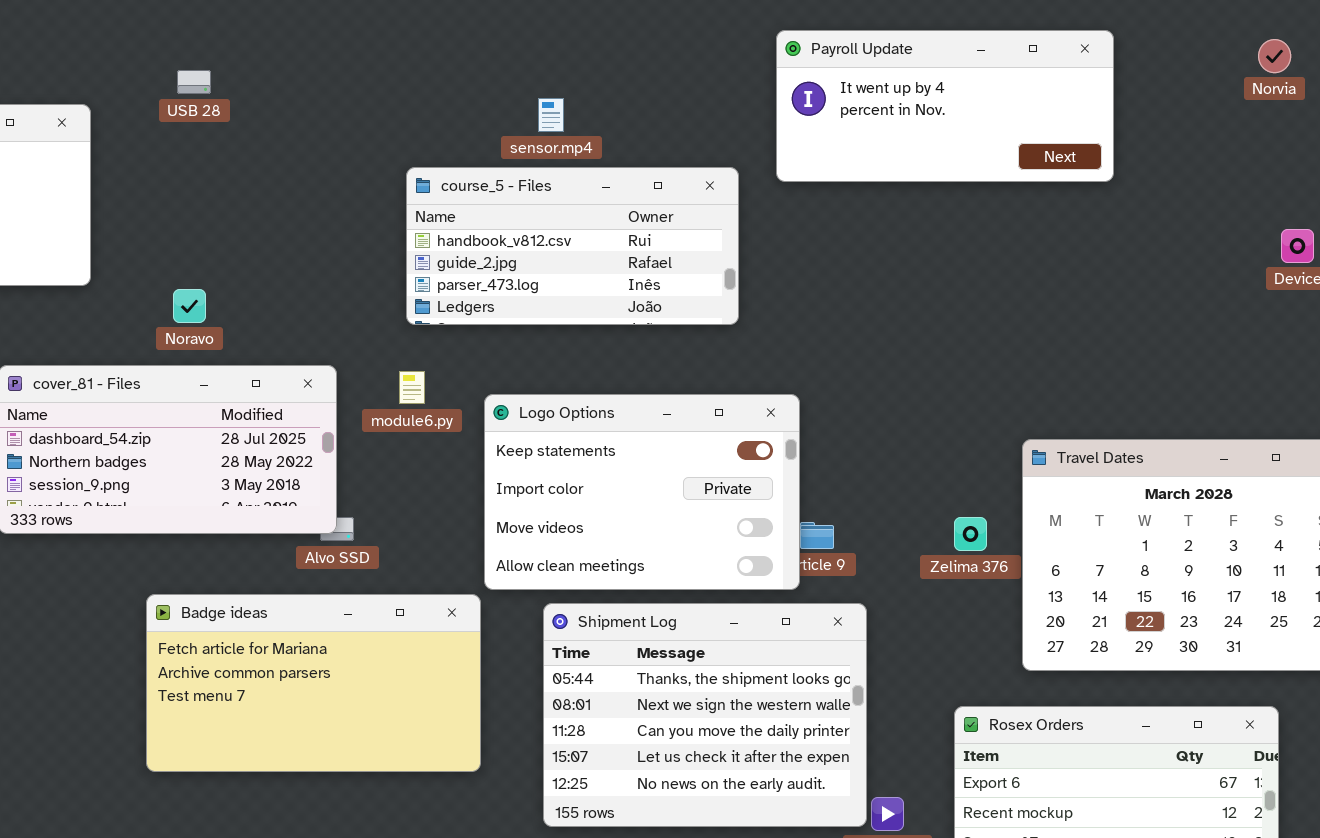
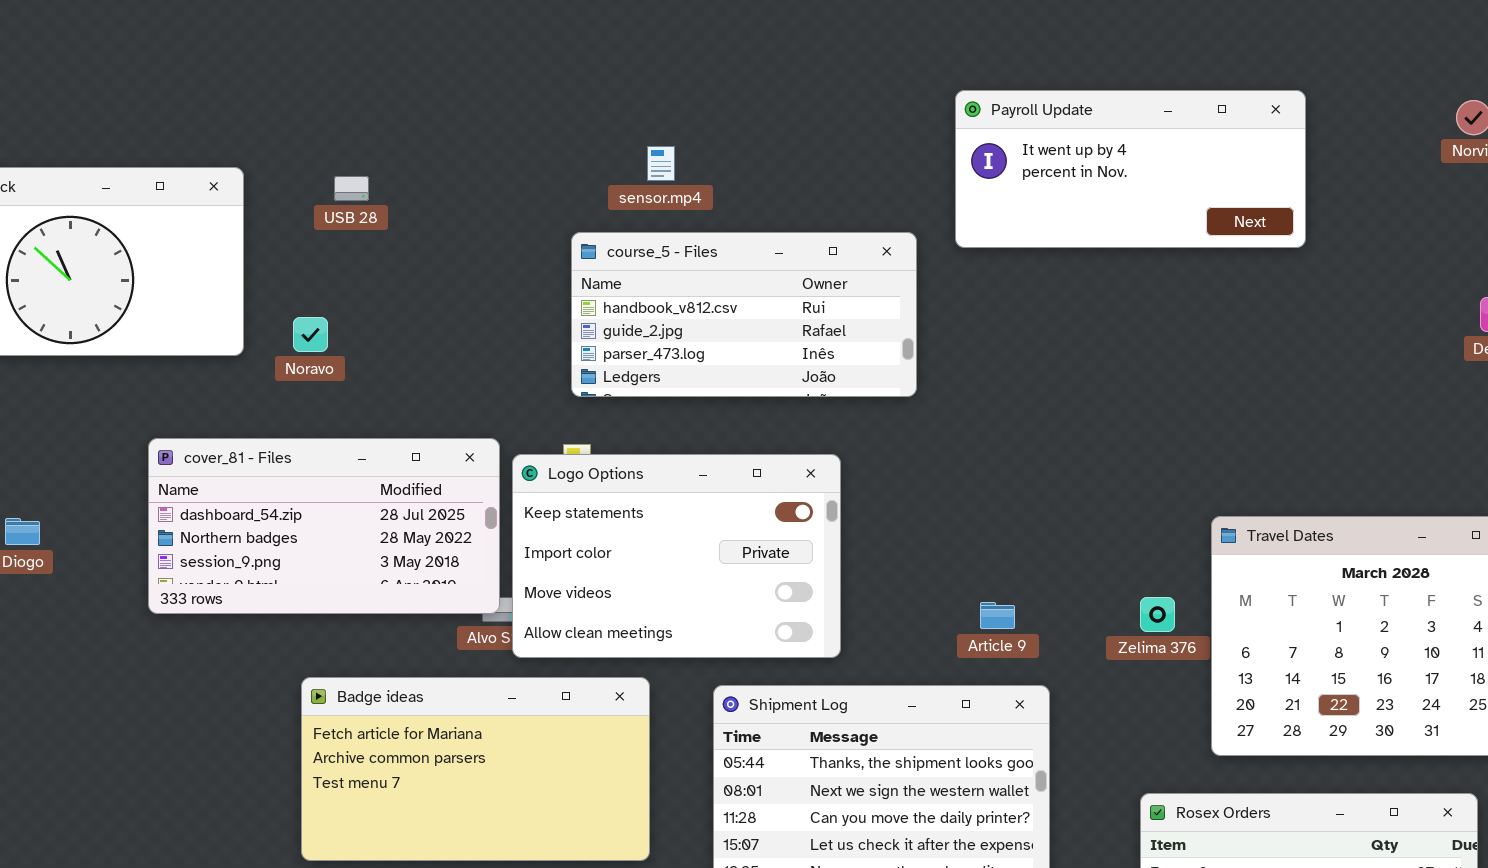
USB 28: [177,70,211,94] -> [334,176,369,201], moved
sensor.mp4: [538,98,564,132] -> [647,146,675,181], moved
Noravo: [173,289,206,323] -> [293,317,328,352], moved
Logo Options: [484,394,800,590] -> [512,454,841,658], moved

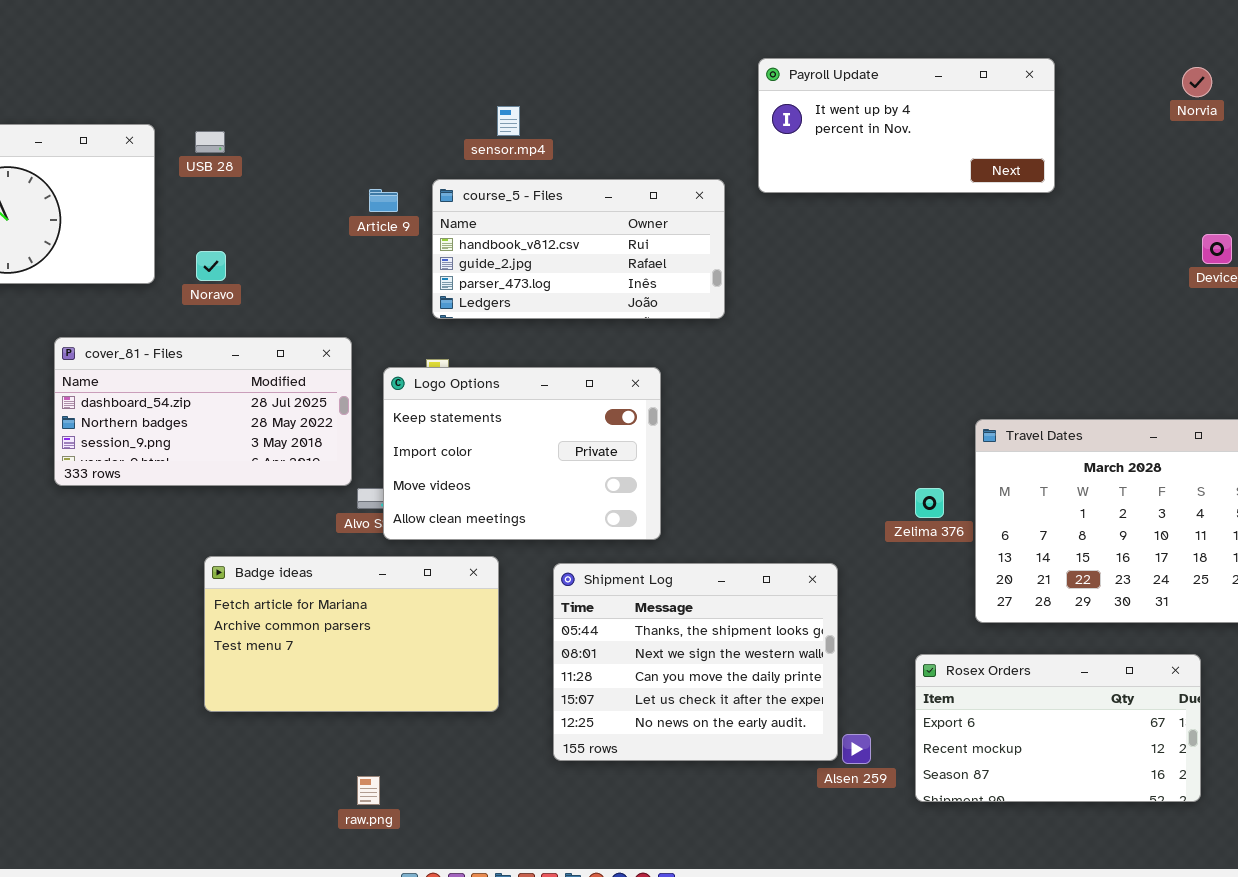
USB 28: [334,176,369,201] -> [195,131,225,153], moved
cover_81 - Files: [148,438,500,614] -> [54,337,352,486], moved
Article 9: [980,602,1015,629] -> [369,189,398,212], moved

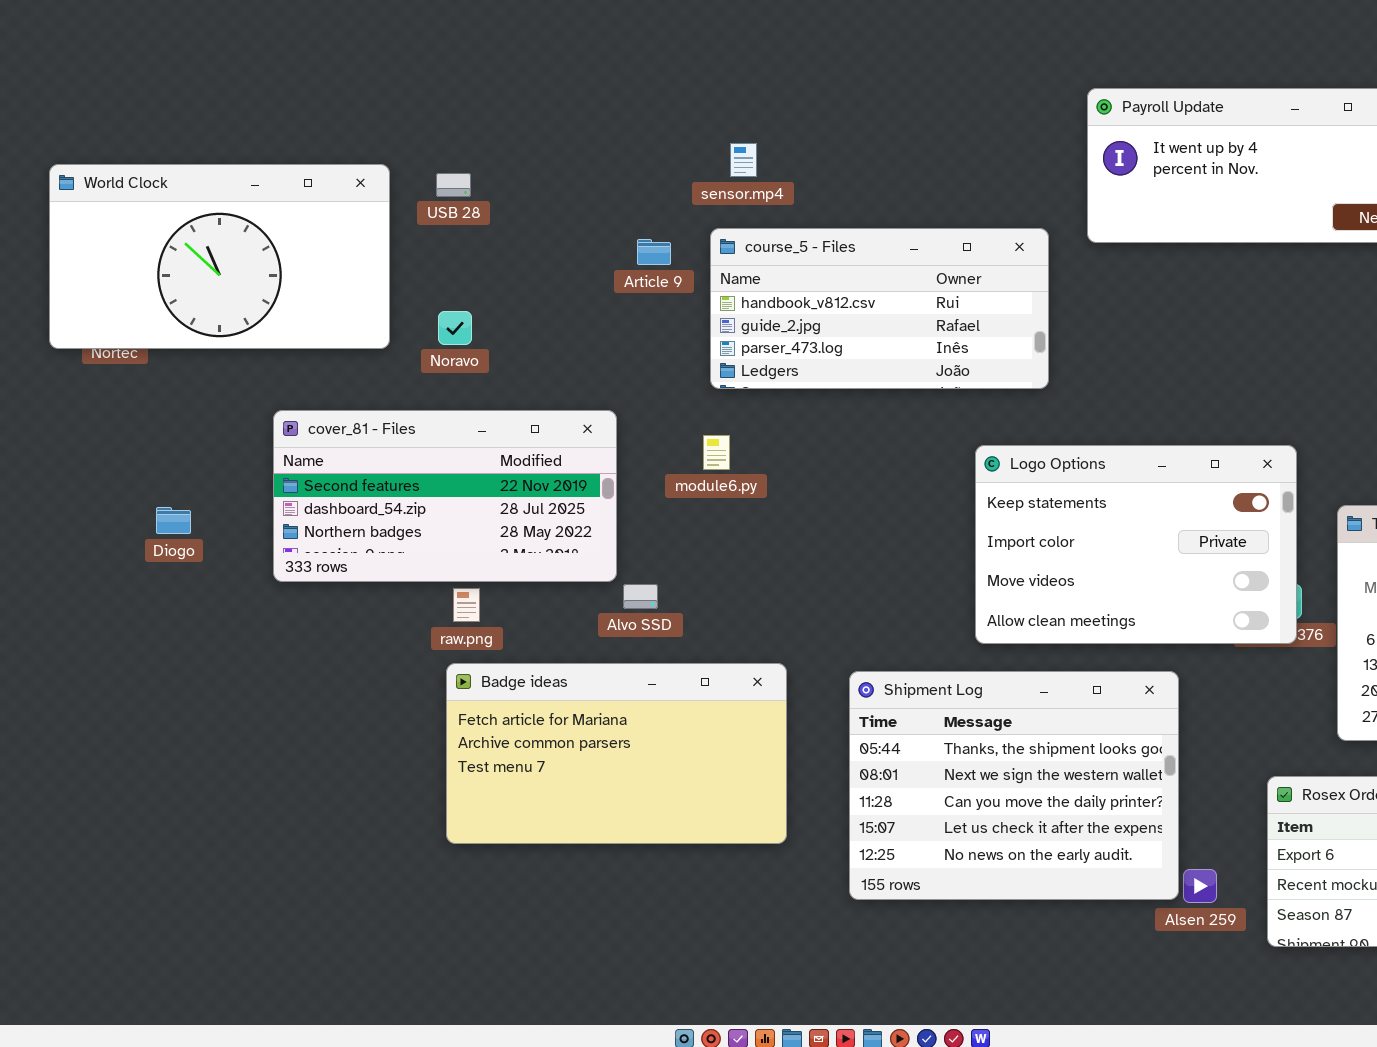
sensor.mp4: [497,106,520,136] -> [730,143,757,177], moved
cover_81 - Files: [54,337,352,486] -> [273,410,617,582], scrolled up 1 row
Logo Options: [383,367,661,540] -> [975,445,1297,644], moved
raw.png: [357,776,380,805] -> [453,588,480,622], moved

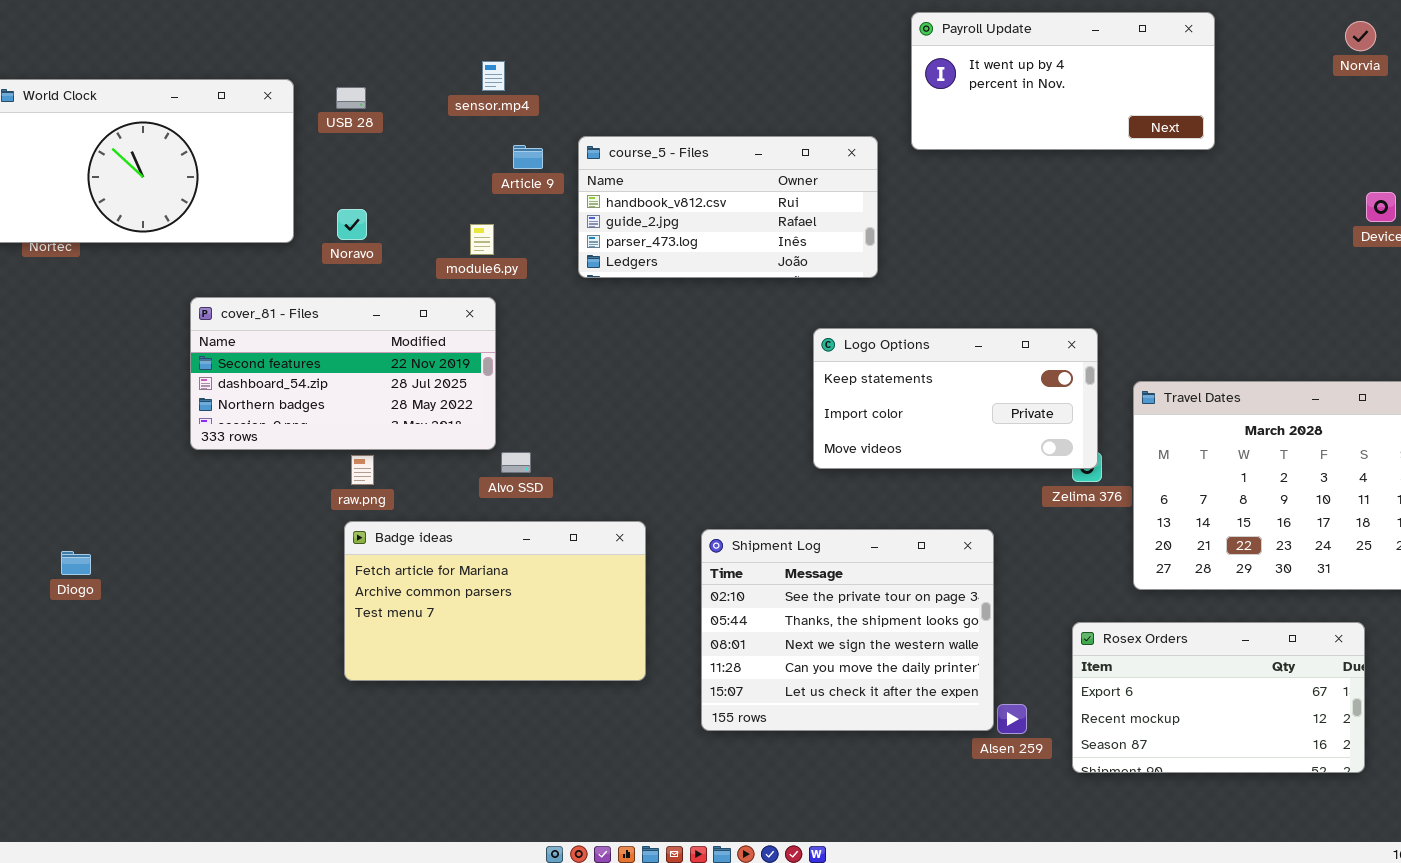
sensor.mp4: [730,143,757,177] -> [482,61,505,91], moved
module6.py: [703,435,730,470] -> [470,224,494,255], moved
Logo Options: [975,445,1297,644] -> [813,328,1098,469], resized
Diogo: [156,507,191,534] -> [61,551,91,575], moved
Shipment Log: [849,671,1179,900] -> [701,529,994,731], scrolled up 1 row

